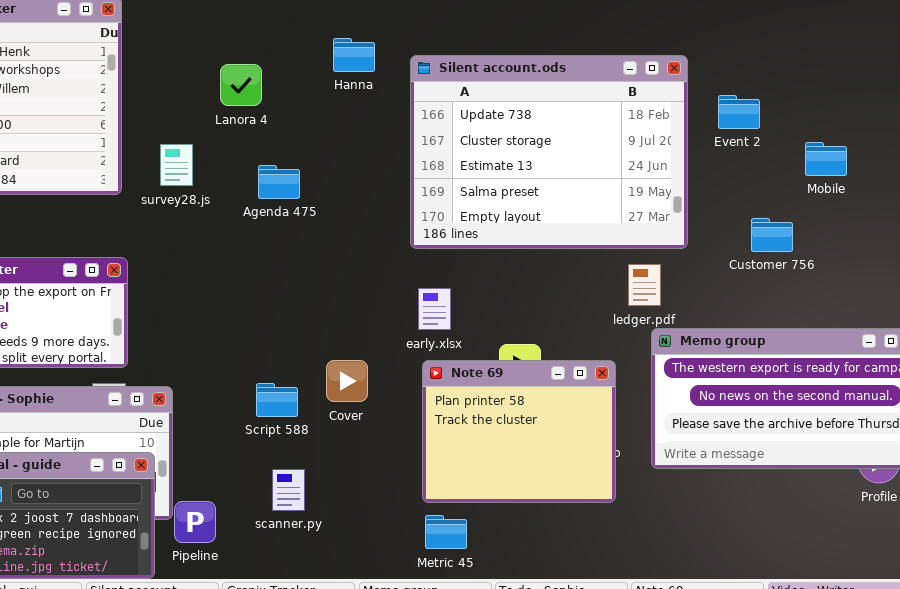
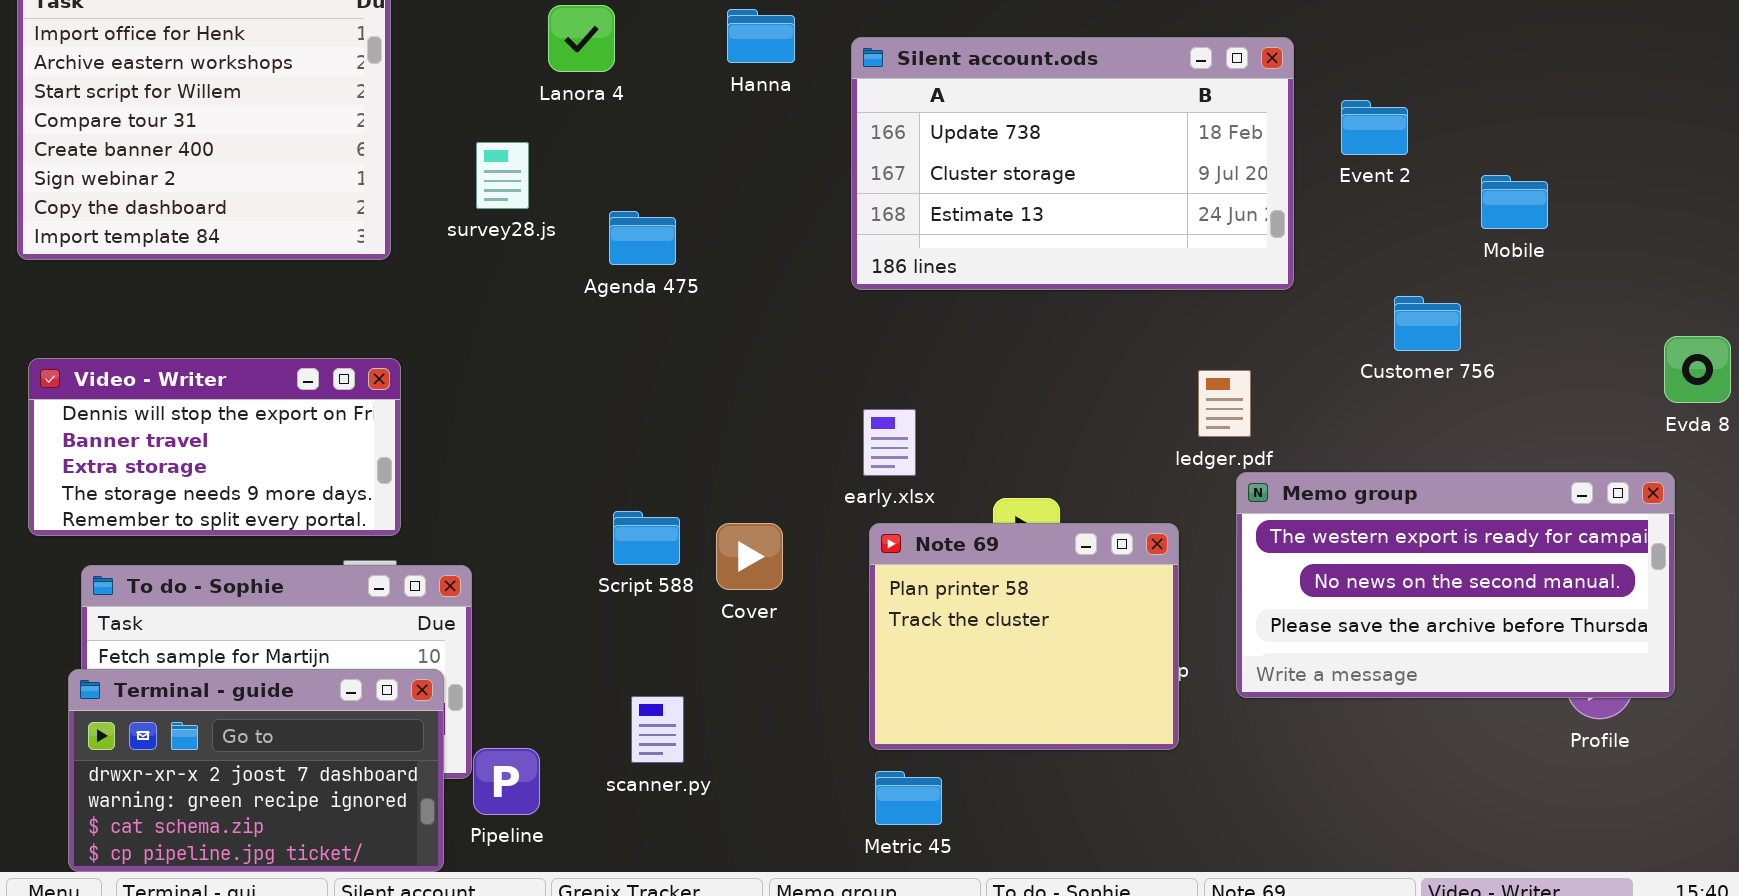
Silent account.ods: [410,55,688,249] -> [851,37,1294,290], resized
Lanora 4: [220,64,262,106] -> [548,5,615,72], moved
survey28.js: [160,144,193,186] -> [476,142,529,209], moved
Script 588: [256,383,298,417] -> [613,511,680,565], moved

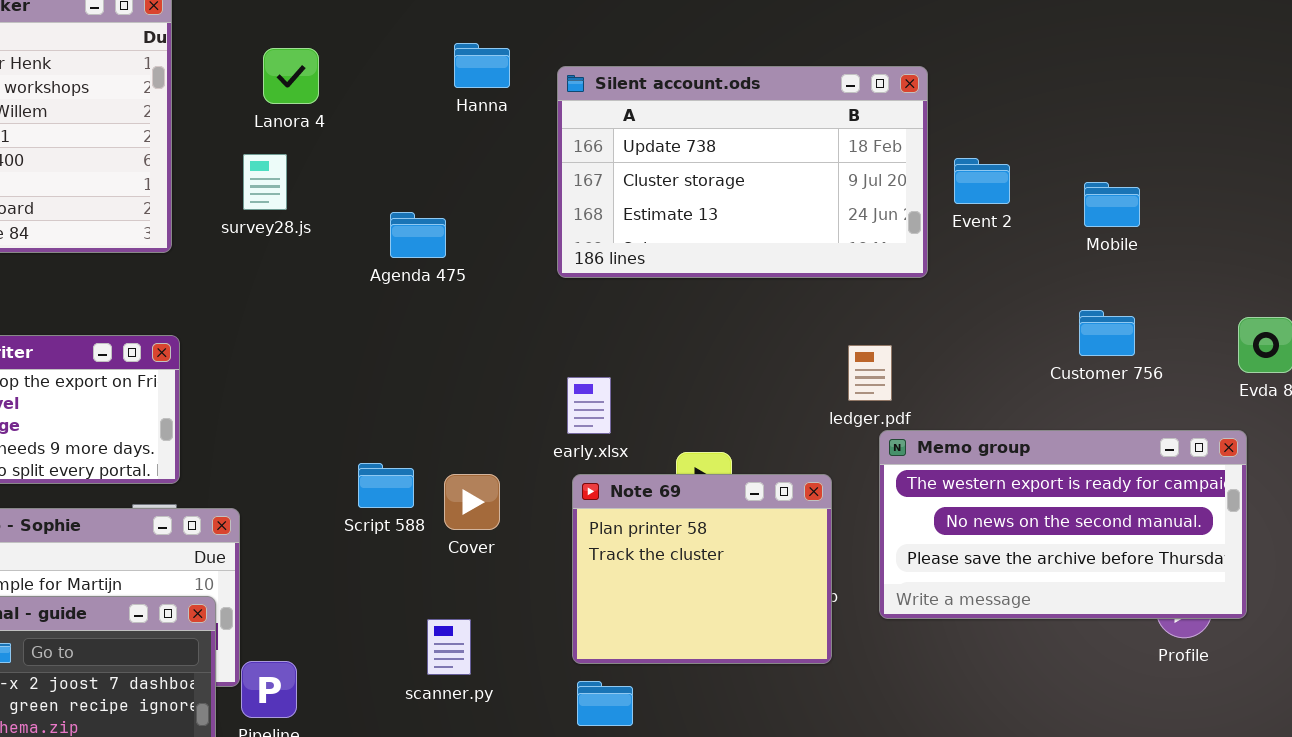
Lanora 4: [548,5,615,72] -> [263,48,319,104], moved
Event 2: [1341,100,1408,155] -> [954,158,1010,204], moved
Agenda 475: [609,211,676,265] -> [390,212,446,258], moved
Customer 756: [1394,296,1461,351] -> [1079,310,1135,356], moved
scanner.py: [631,696,684,763] -> [427,619,471,675], moved

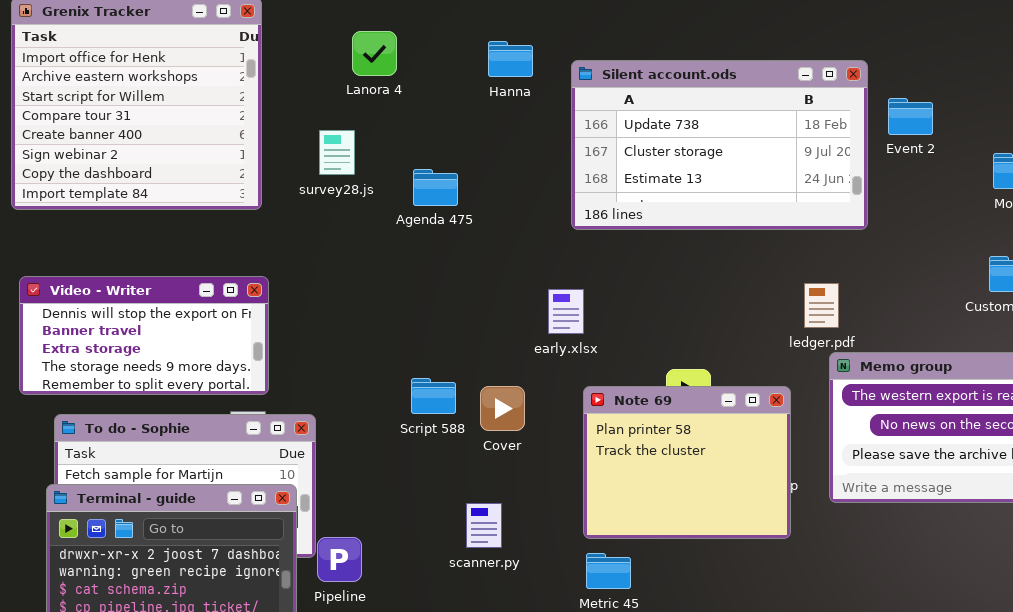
Lanora 4: [263,48,319,104] -> [352,31,397,76], moved
Event 2: [954,158,1010,204] -> [888,98,933,135], moved
Agenda 475: [390,212,446,258] -> [413,169,458,206], moved
early.xlsx: [567,377,611,434] -> [548,289,584,334], moved

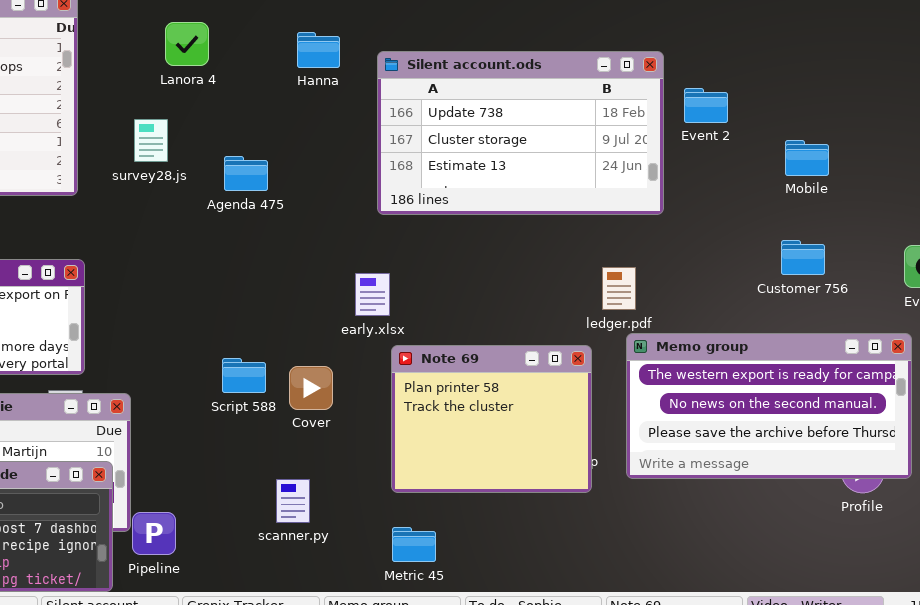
Note 69: [583,386,791,539] -> [391,345,592,493], moved

